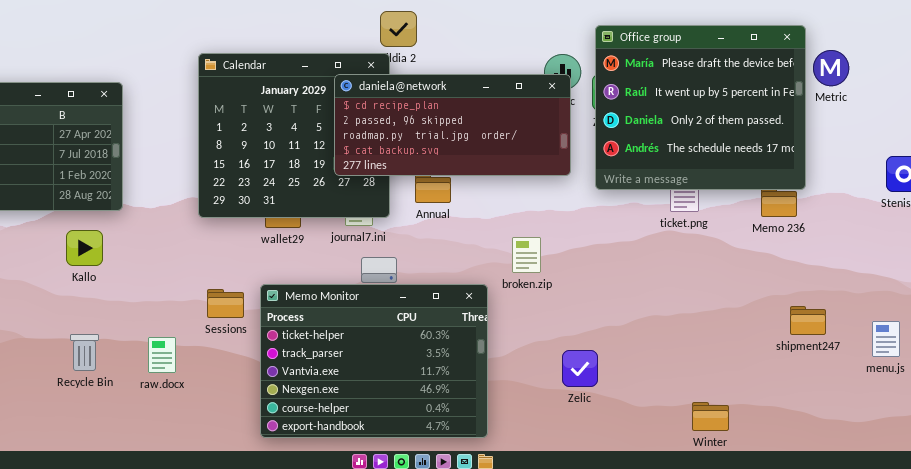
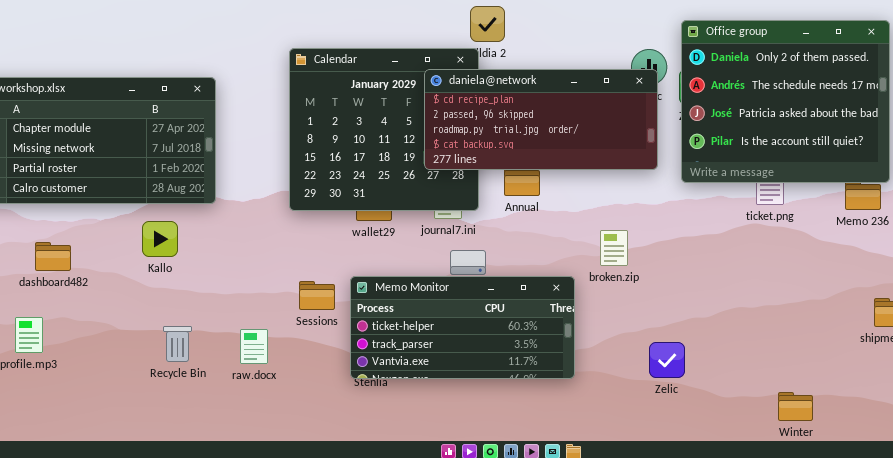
Office group: [595,25,806,190] -> [681,20,890,183], scrolled down 2 rows
Kallo: [66,230,103,266] -> [142,221,178,257], moved
Memo Monitor: [260,284,488,438] -> [350,276,575,379], resized

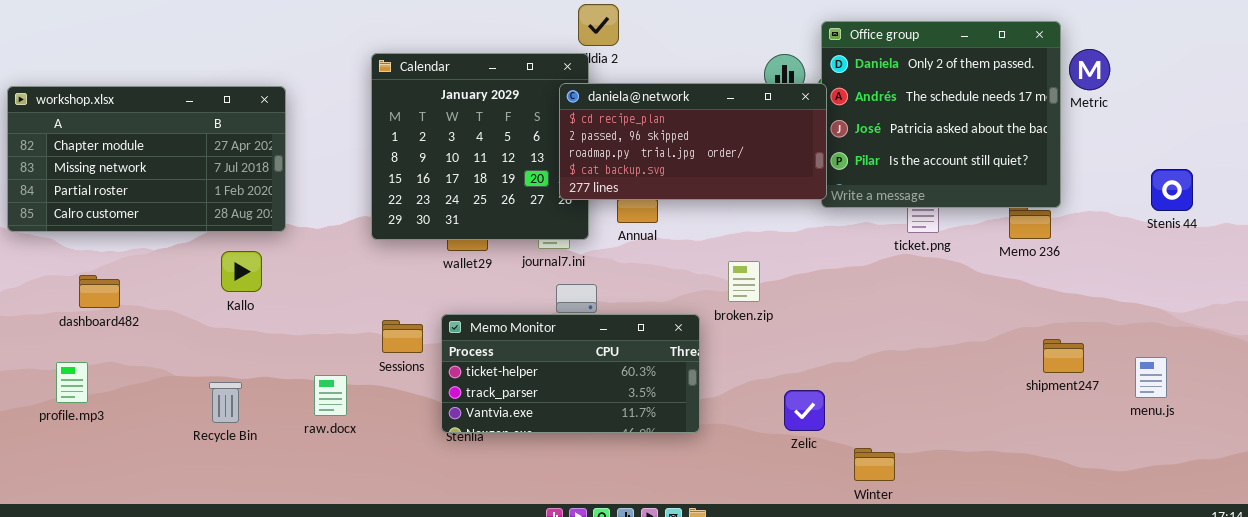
daniela@network: [424,69,658,170] -> [559,83,827,200], moved
Kallo: [142,221,178,257] -> [221,251,262,292], moved
Recycle Bin: [163,326,192,362] -> [209,382,242,423], moved
Winter: [778,392,813,421] -> [854,448,895,481], moved

